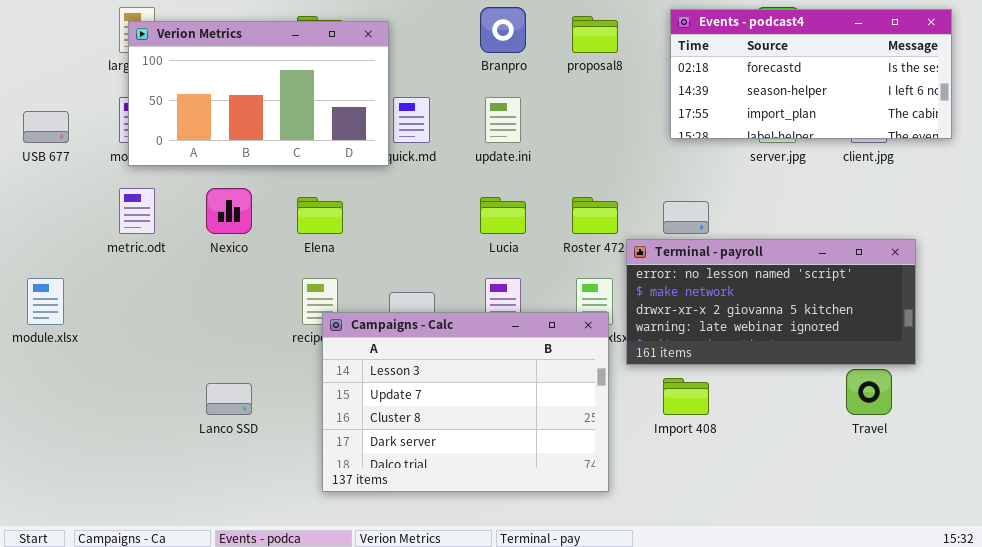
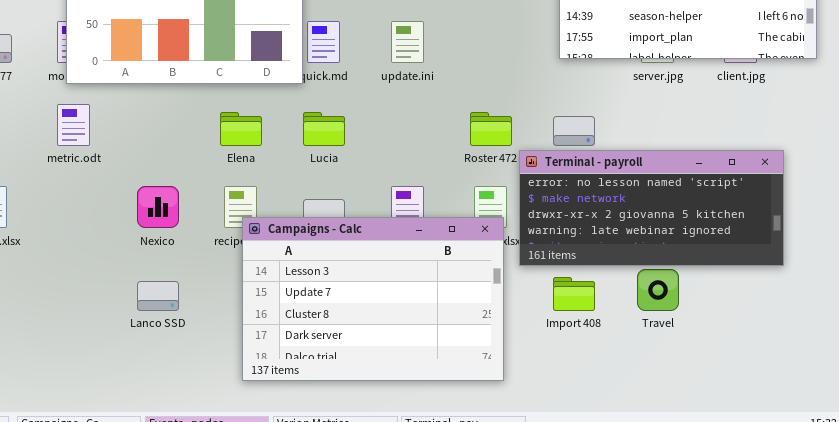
Nexico: [206,188,252,234] -> [137,186,179,228], moved
Lucia: [480,197,526,234] -> [303,112,345,146], moved
Travel: [846,369,892,415] -> [637,269,679,311], moved

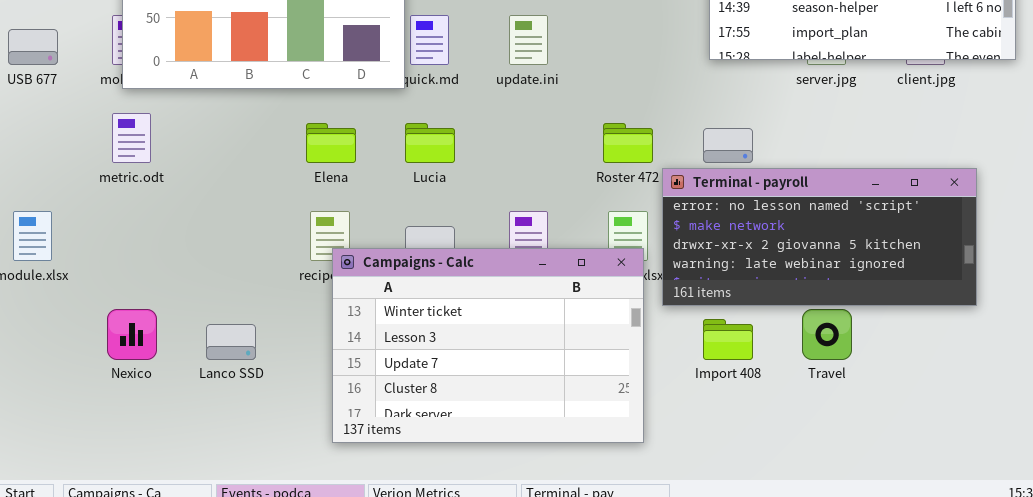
Nexico: [137,186,179,228] -> [107,309,157,360], moved
Campaigns - Calc: [242,217,504,381] -> [332,248,644,443], scrolled up 1 row

